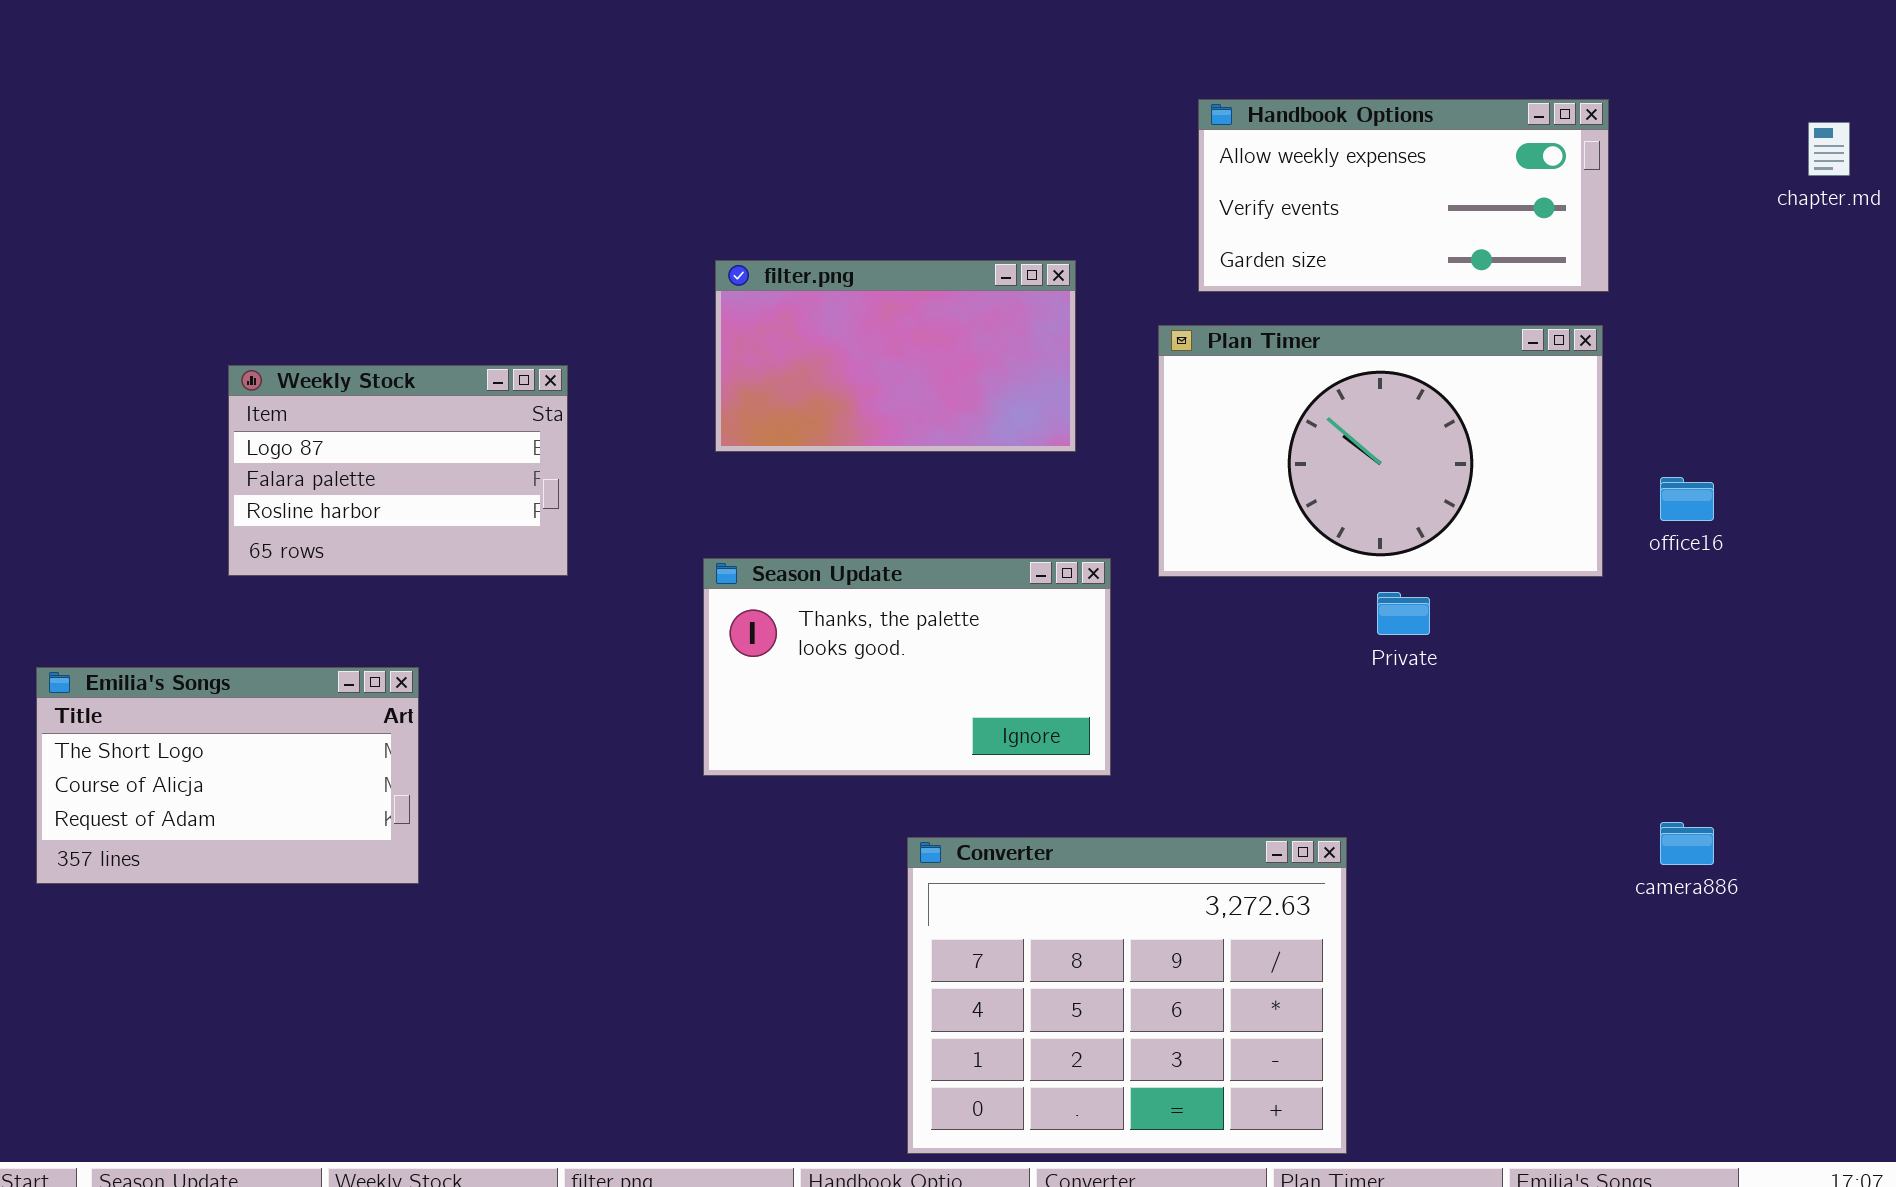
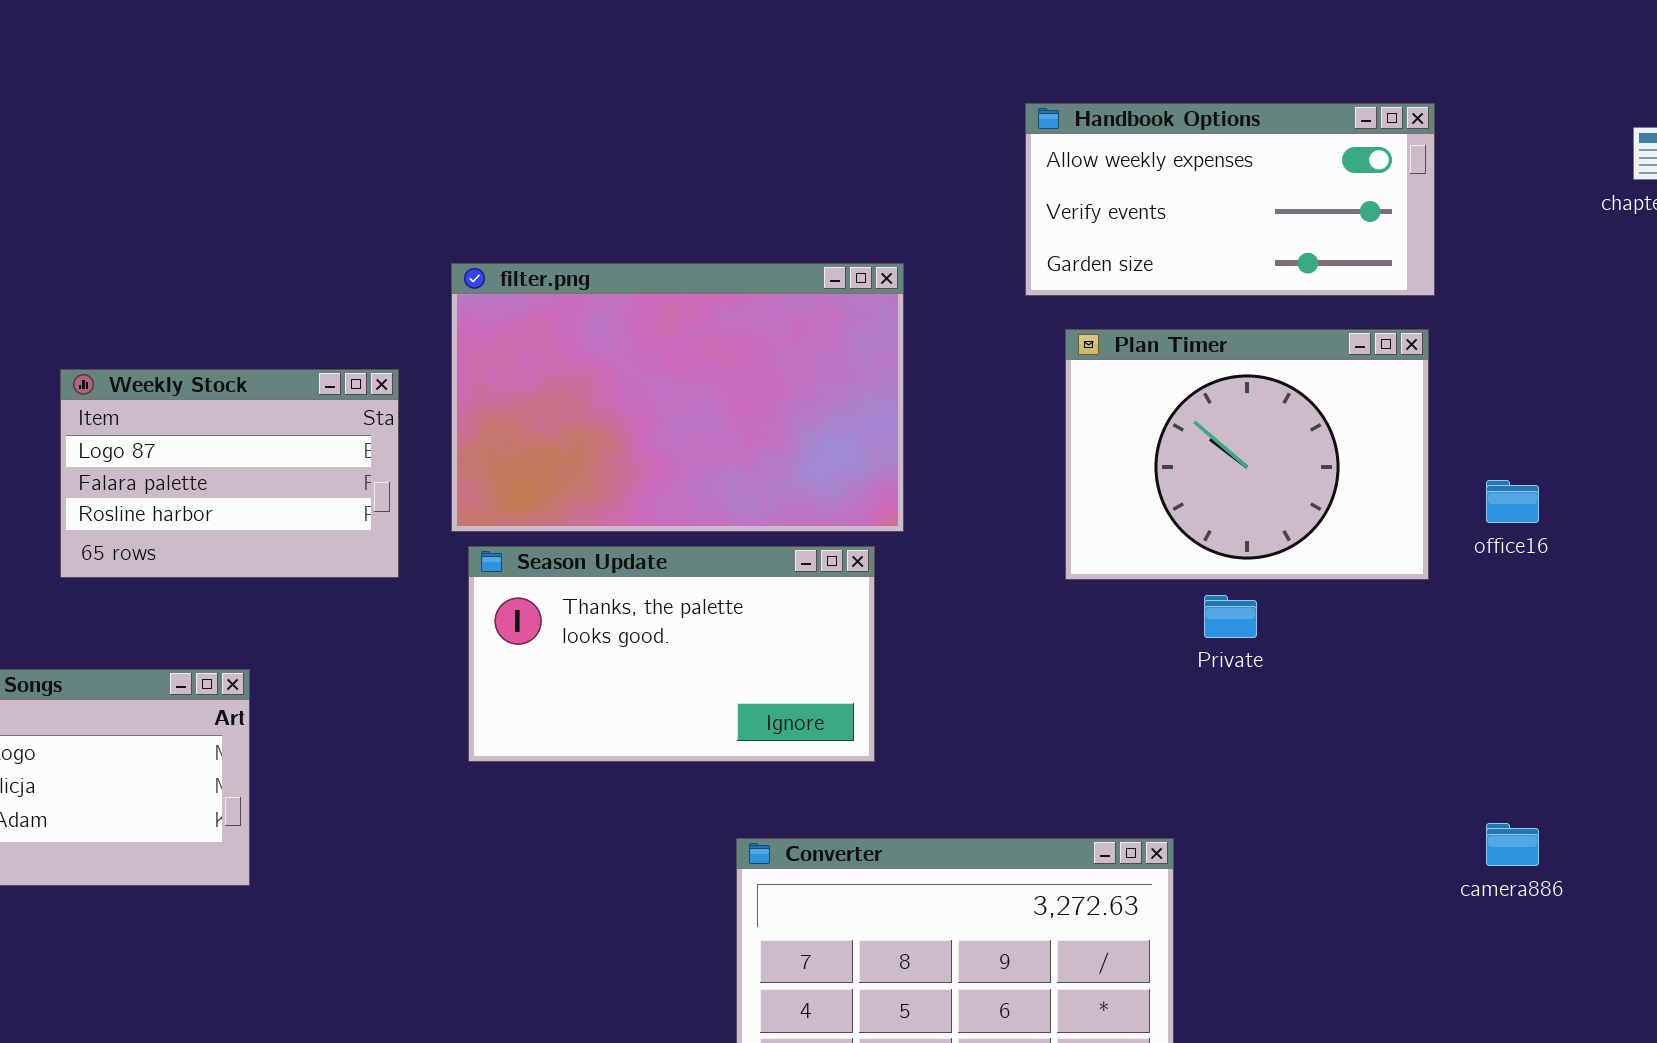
filter.png: [715,260,1076,452] -> [451,263,904,532], resized
Plan Timer: [1158,325,1603,577] -> [1065,329,1429,580], resized
Season Update: [703,558,1111,776] -> [468,546,875,762], moved

